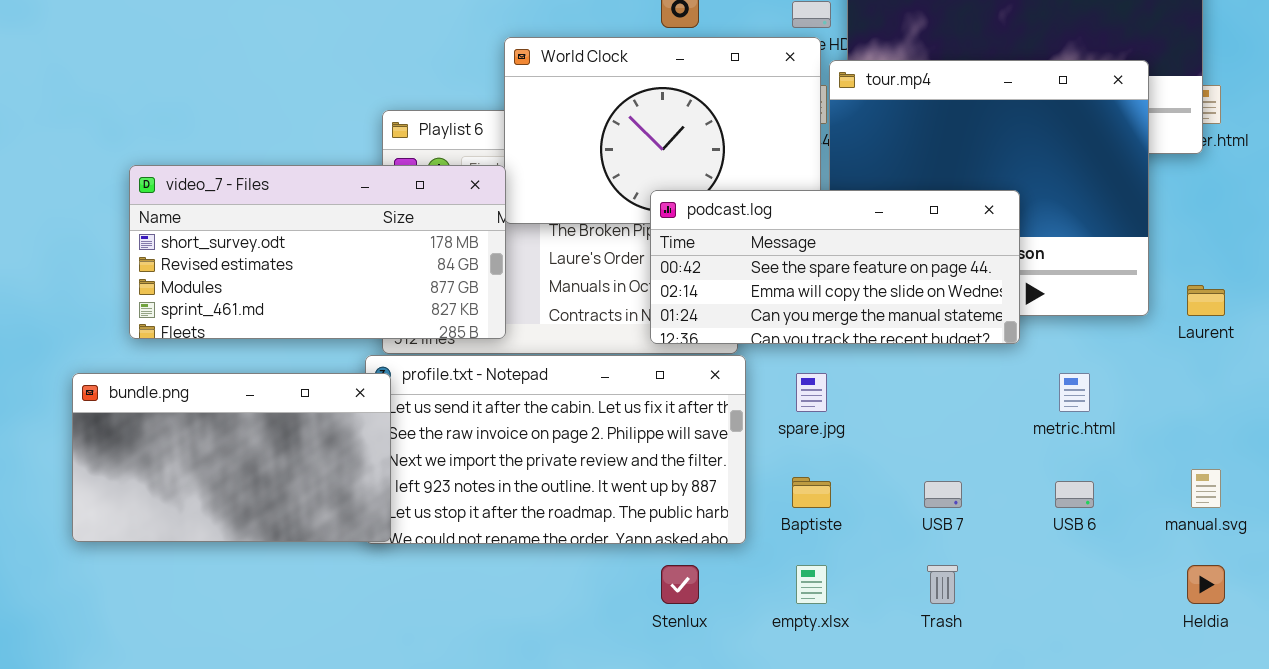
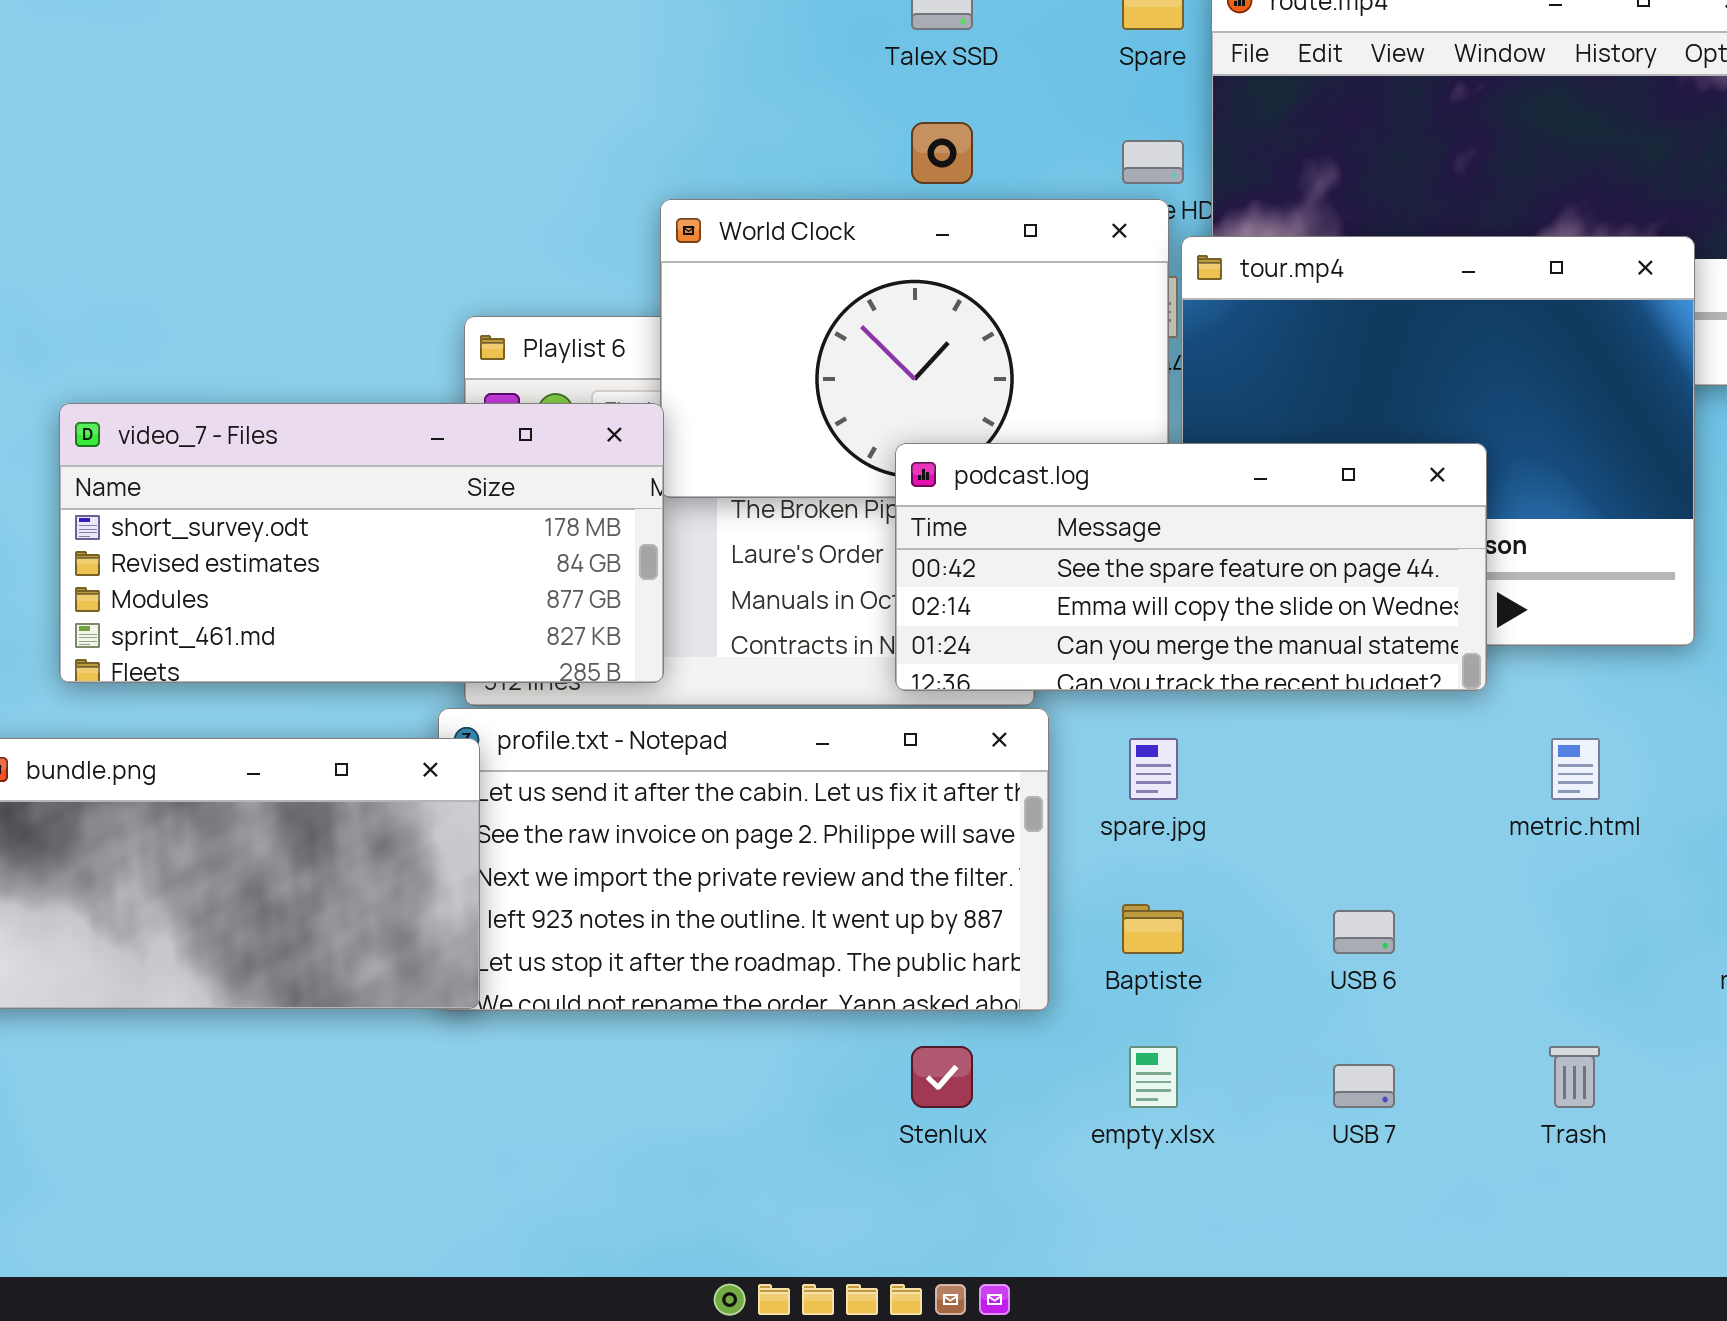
USB 7: [924,481,962,508] -> [1333,1064,1395,1108], moved
USB 6: [1055,481,1094,508] -> [1333,910,1395,954], moved
Trash: [927,565,958,604] -> [1549,1046,1600,1108], moved

